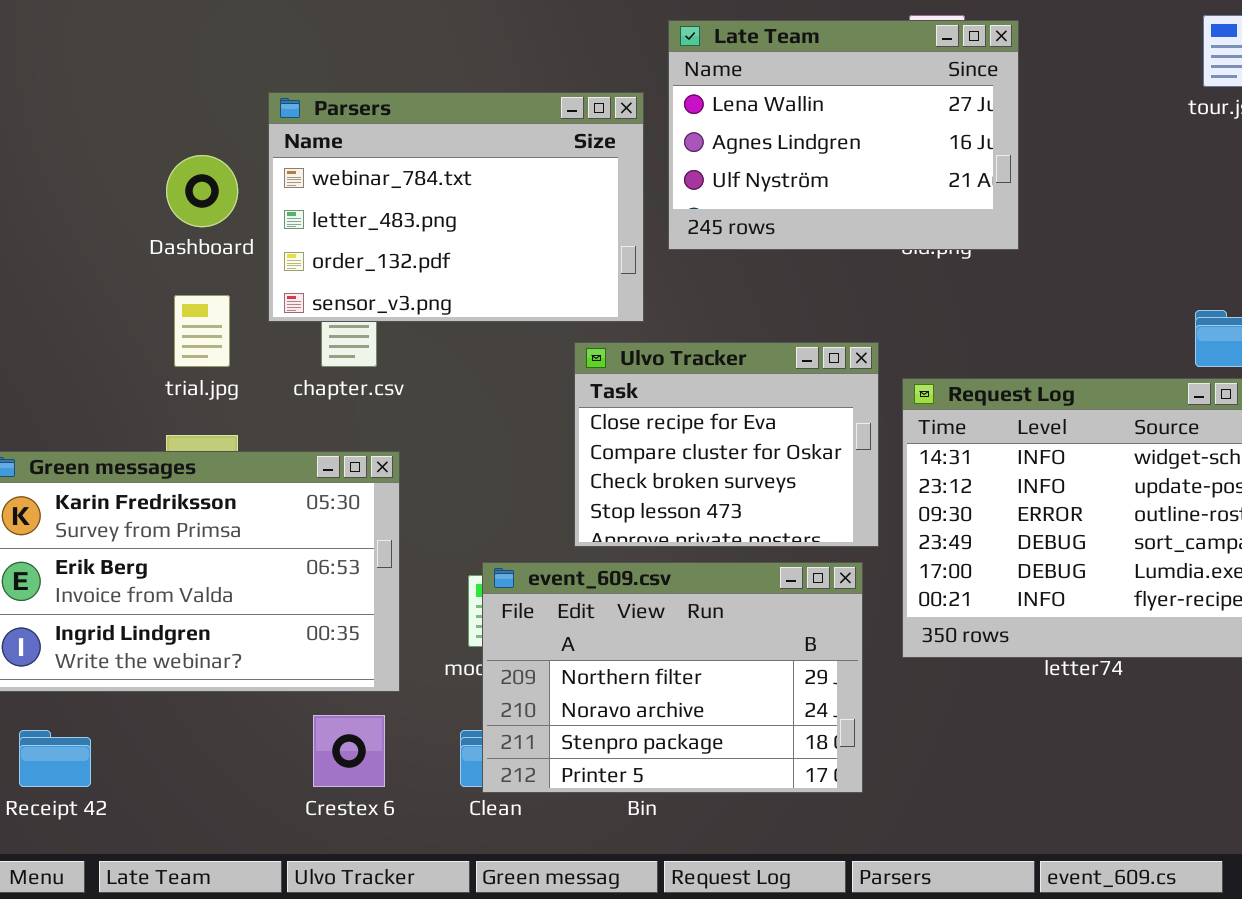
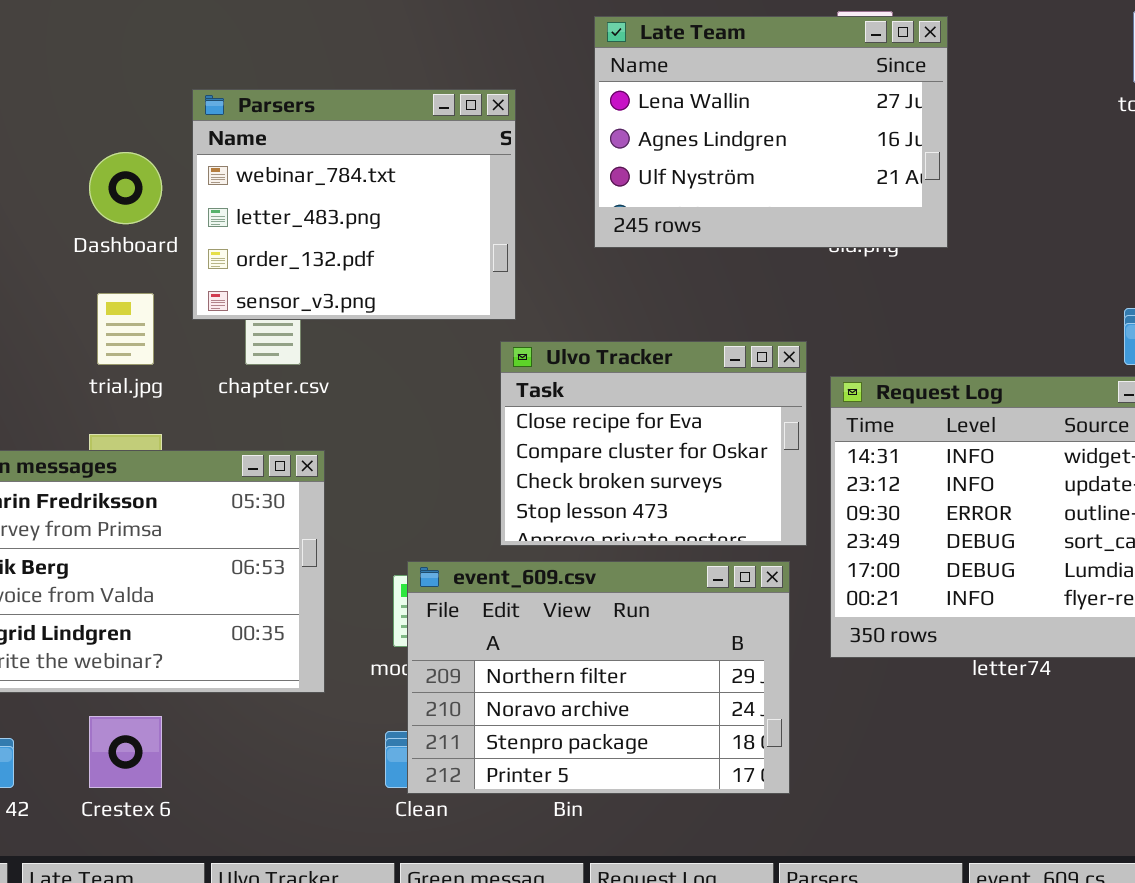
Parsers: [268,92,644,322] -> [192,89,516,320], resized
Crestex 6: [313,715,385,787] -> [89,716,162,788], moved

